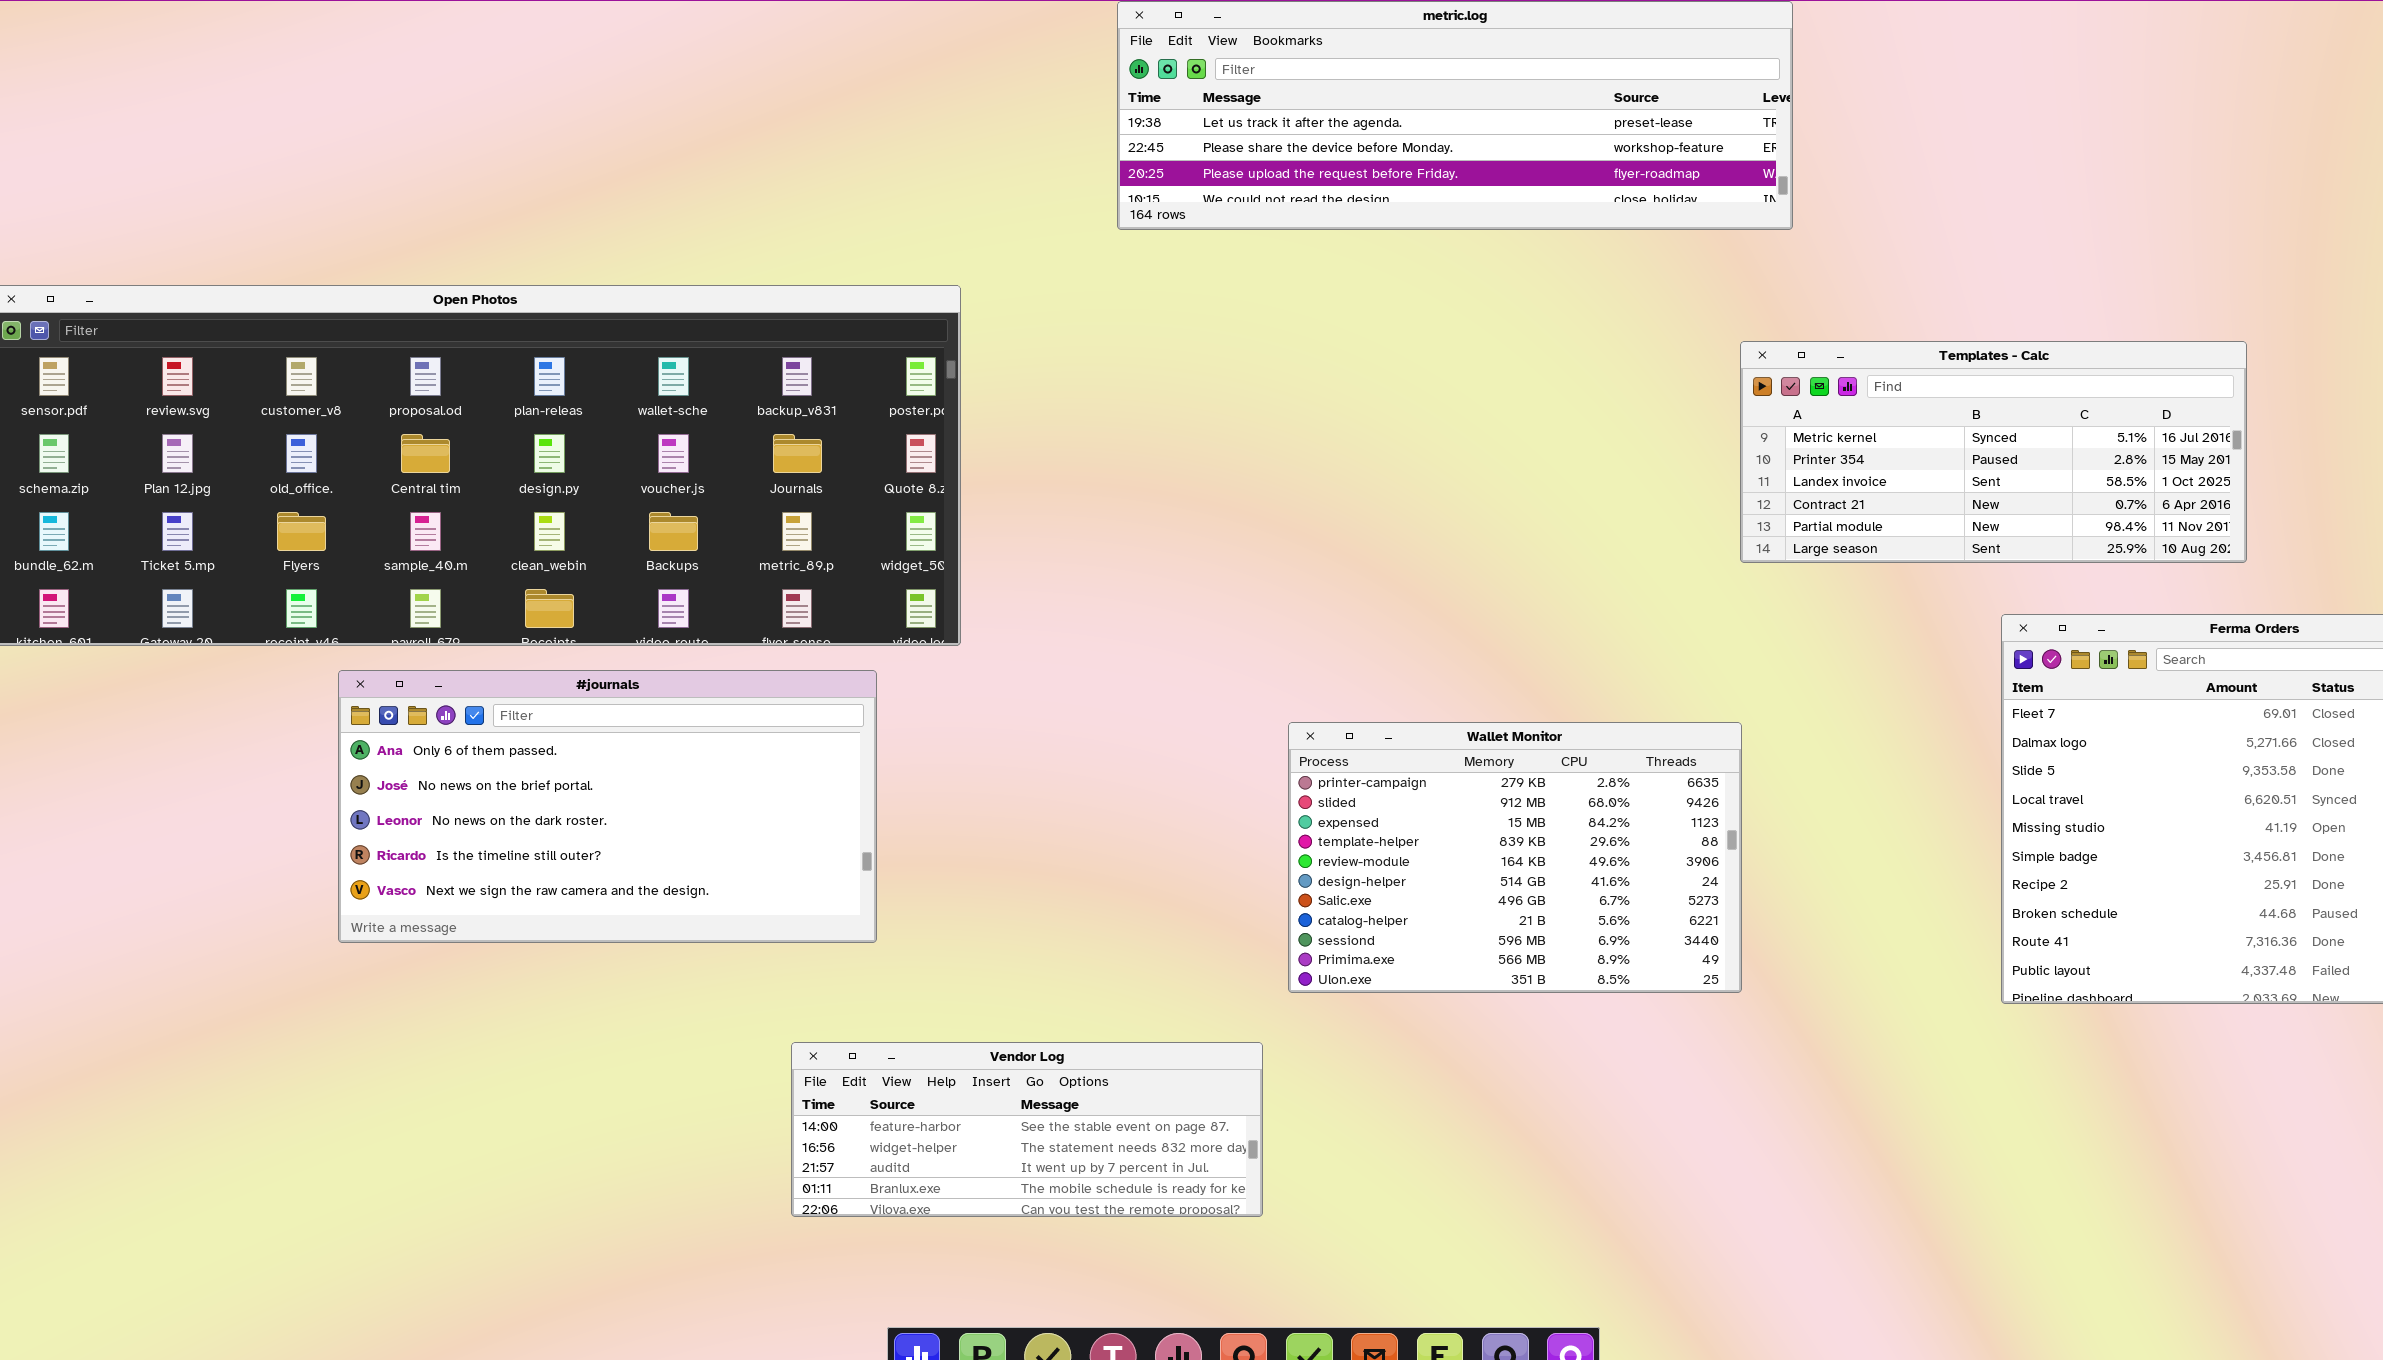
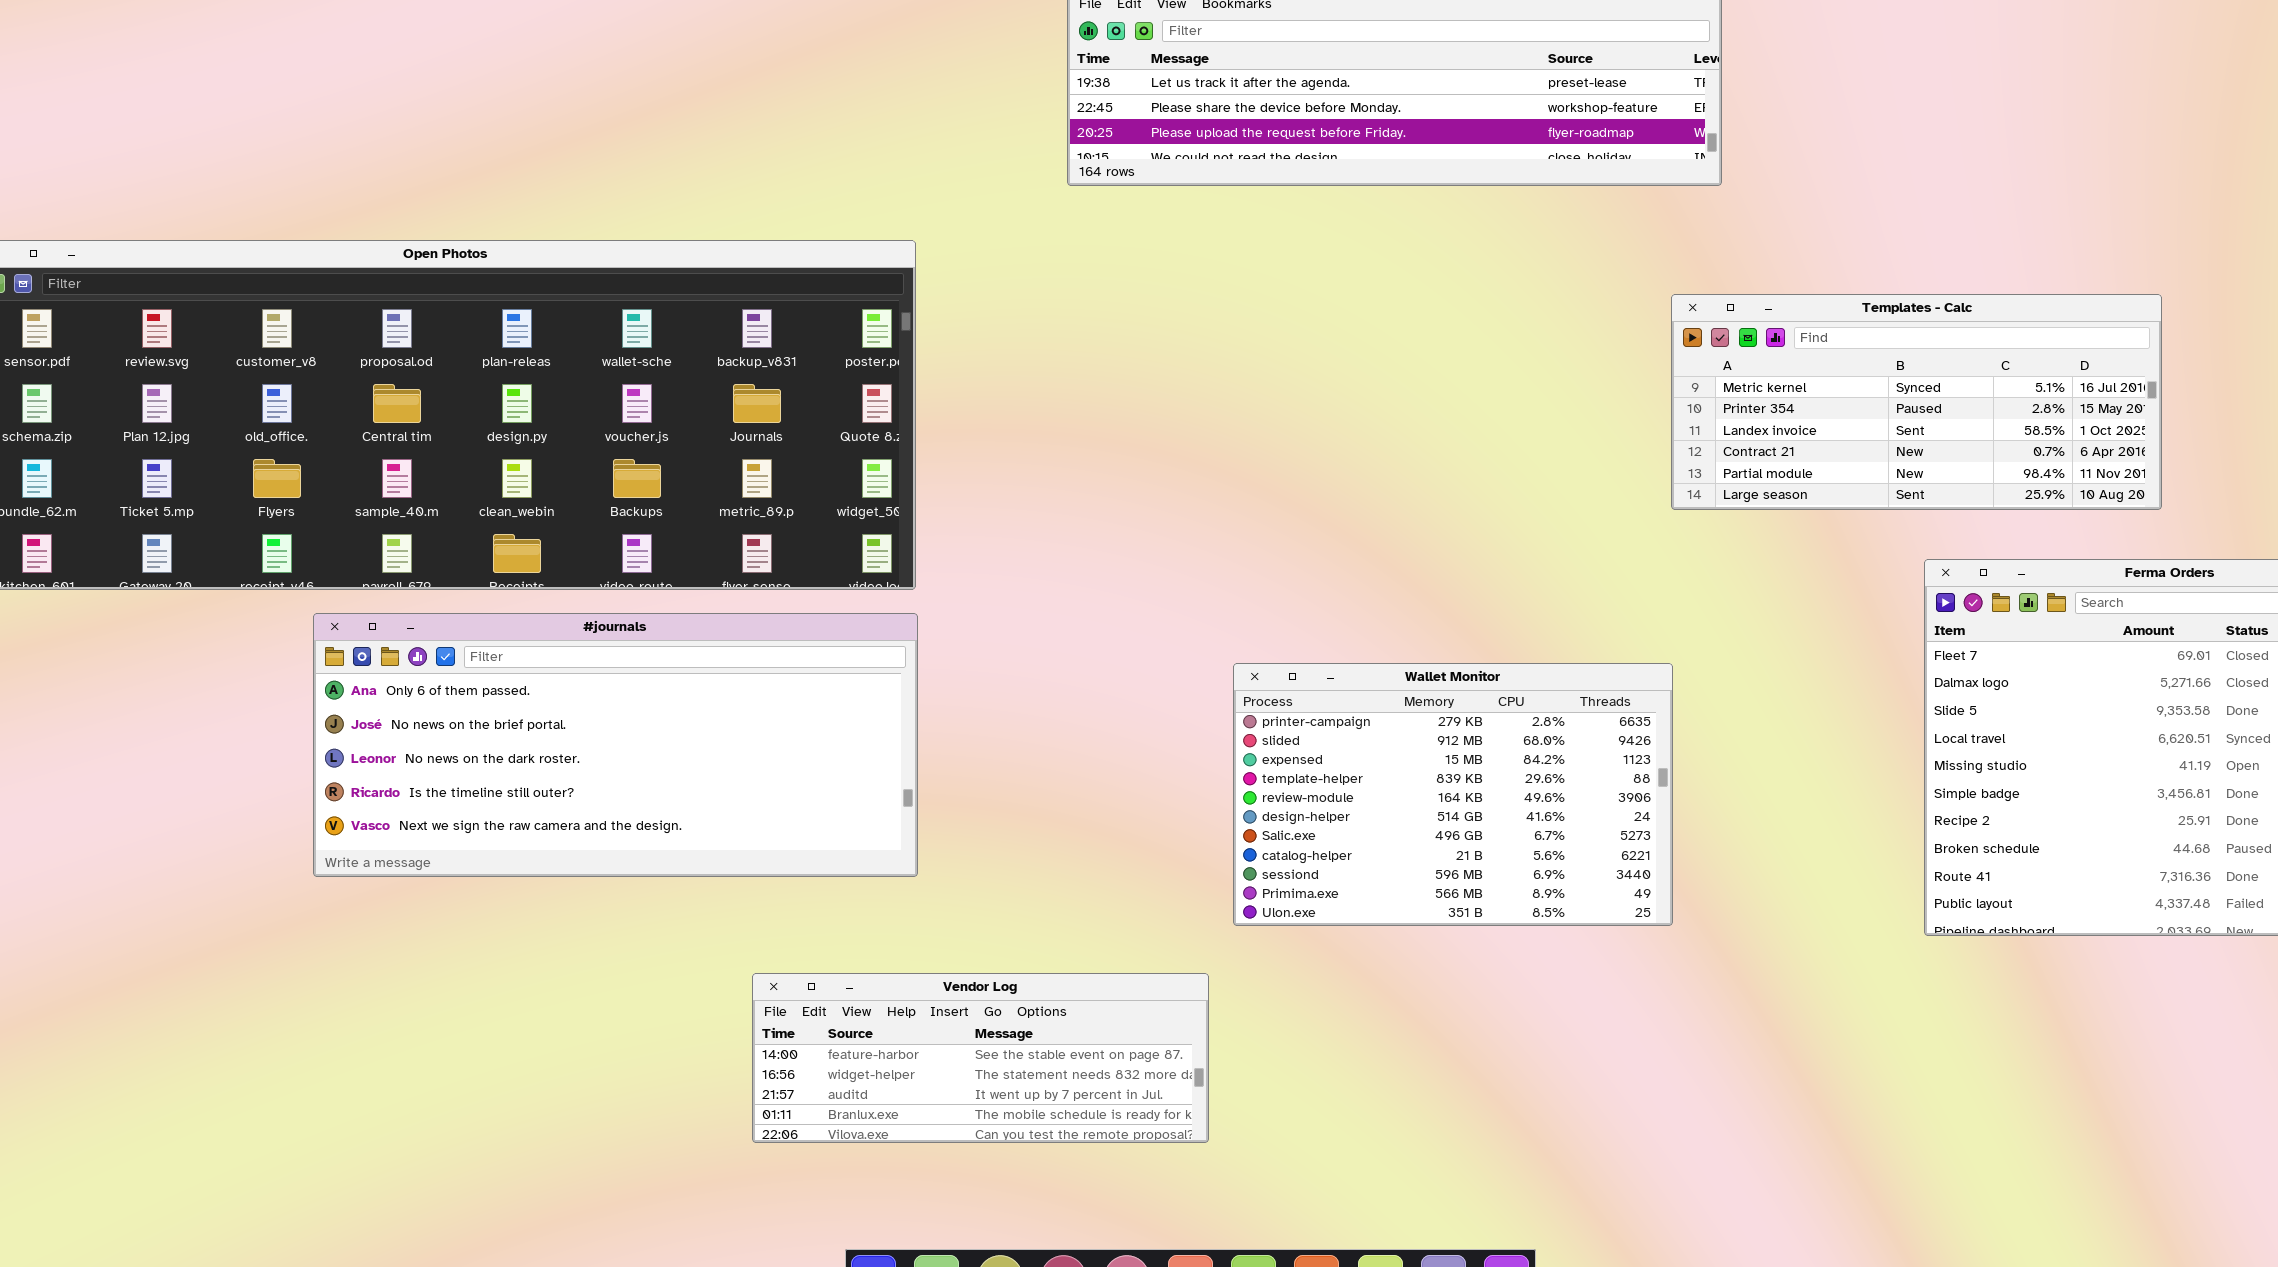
#journals: [338,670,877,943] -> [313,613,918,877], resized

